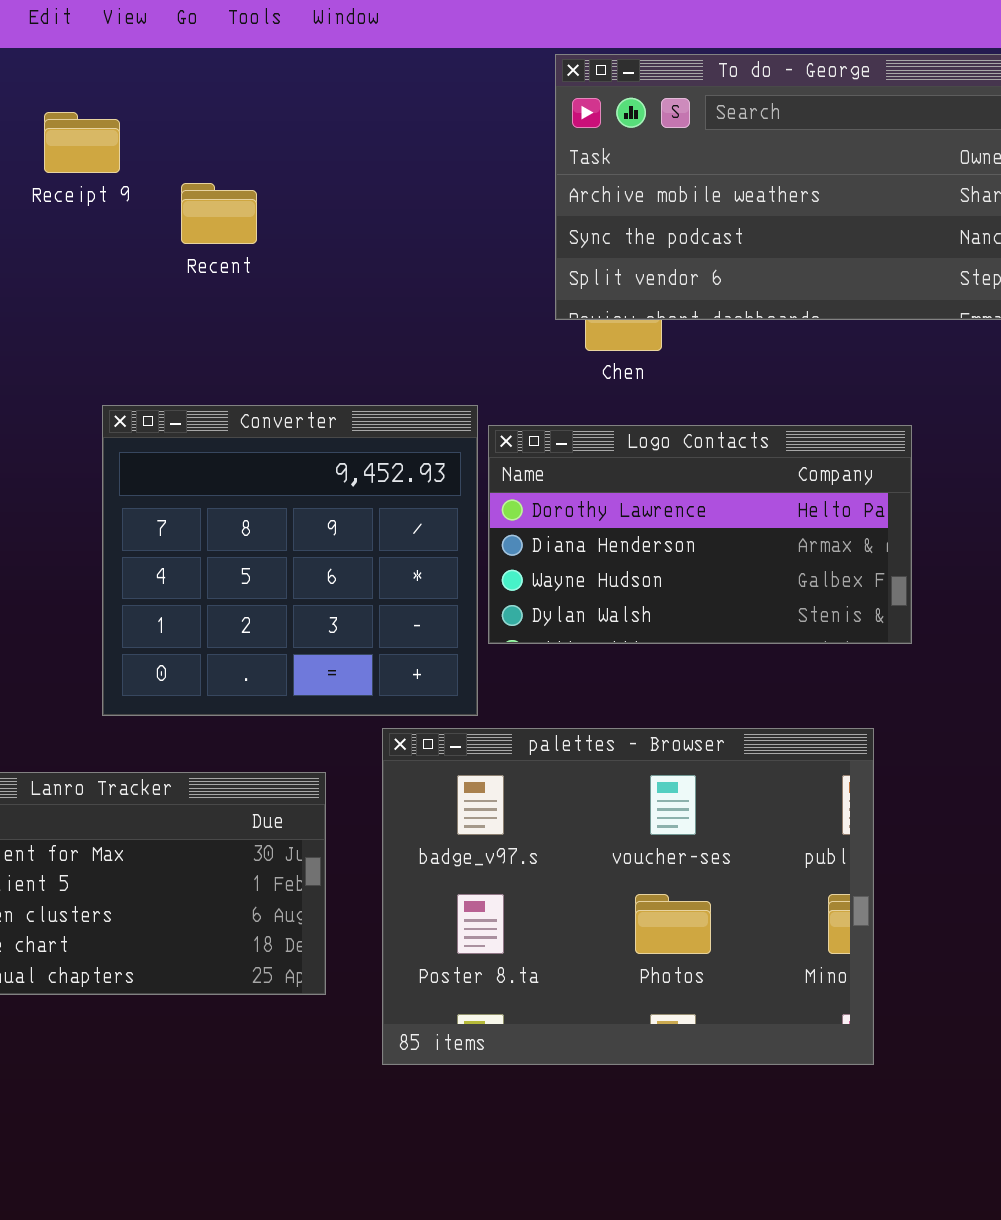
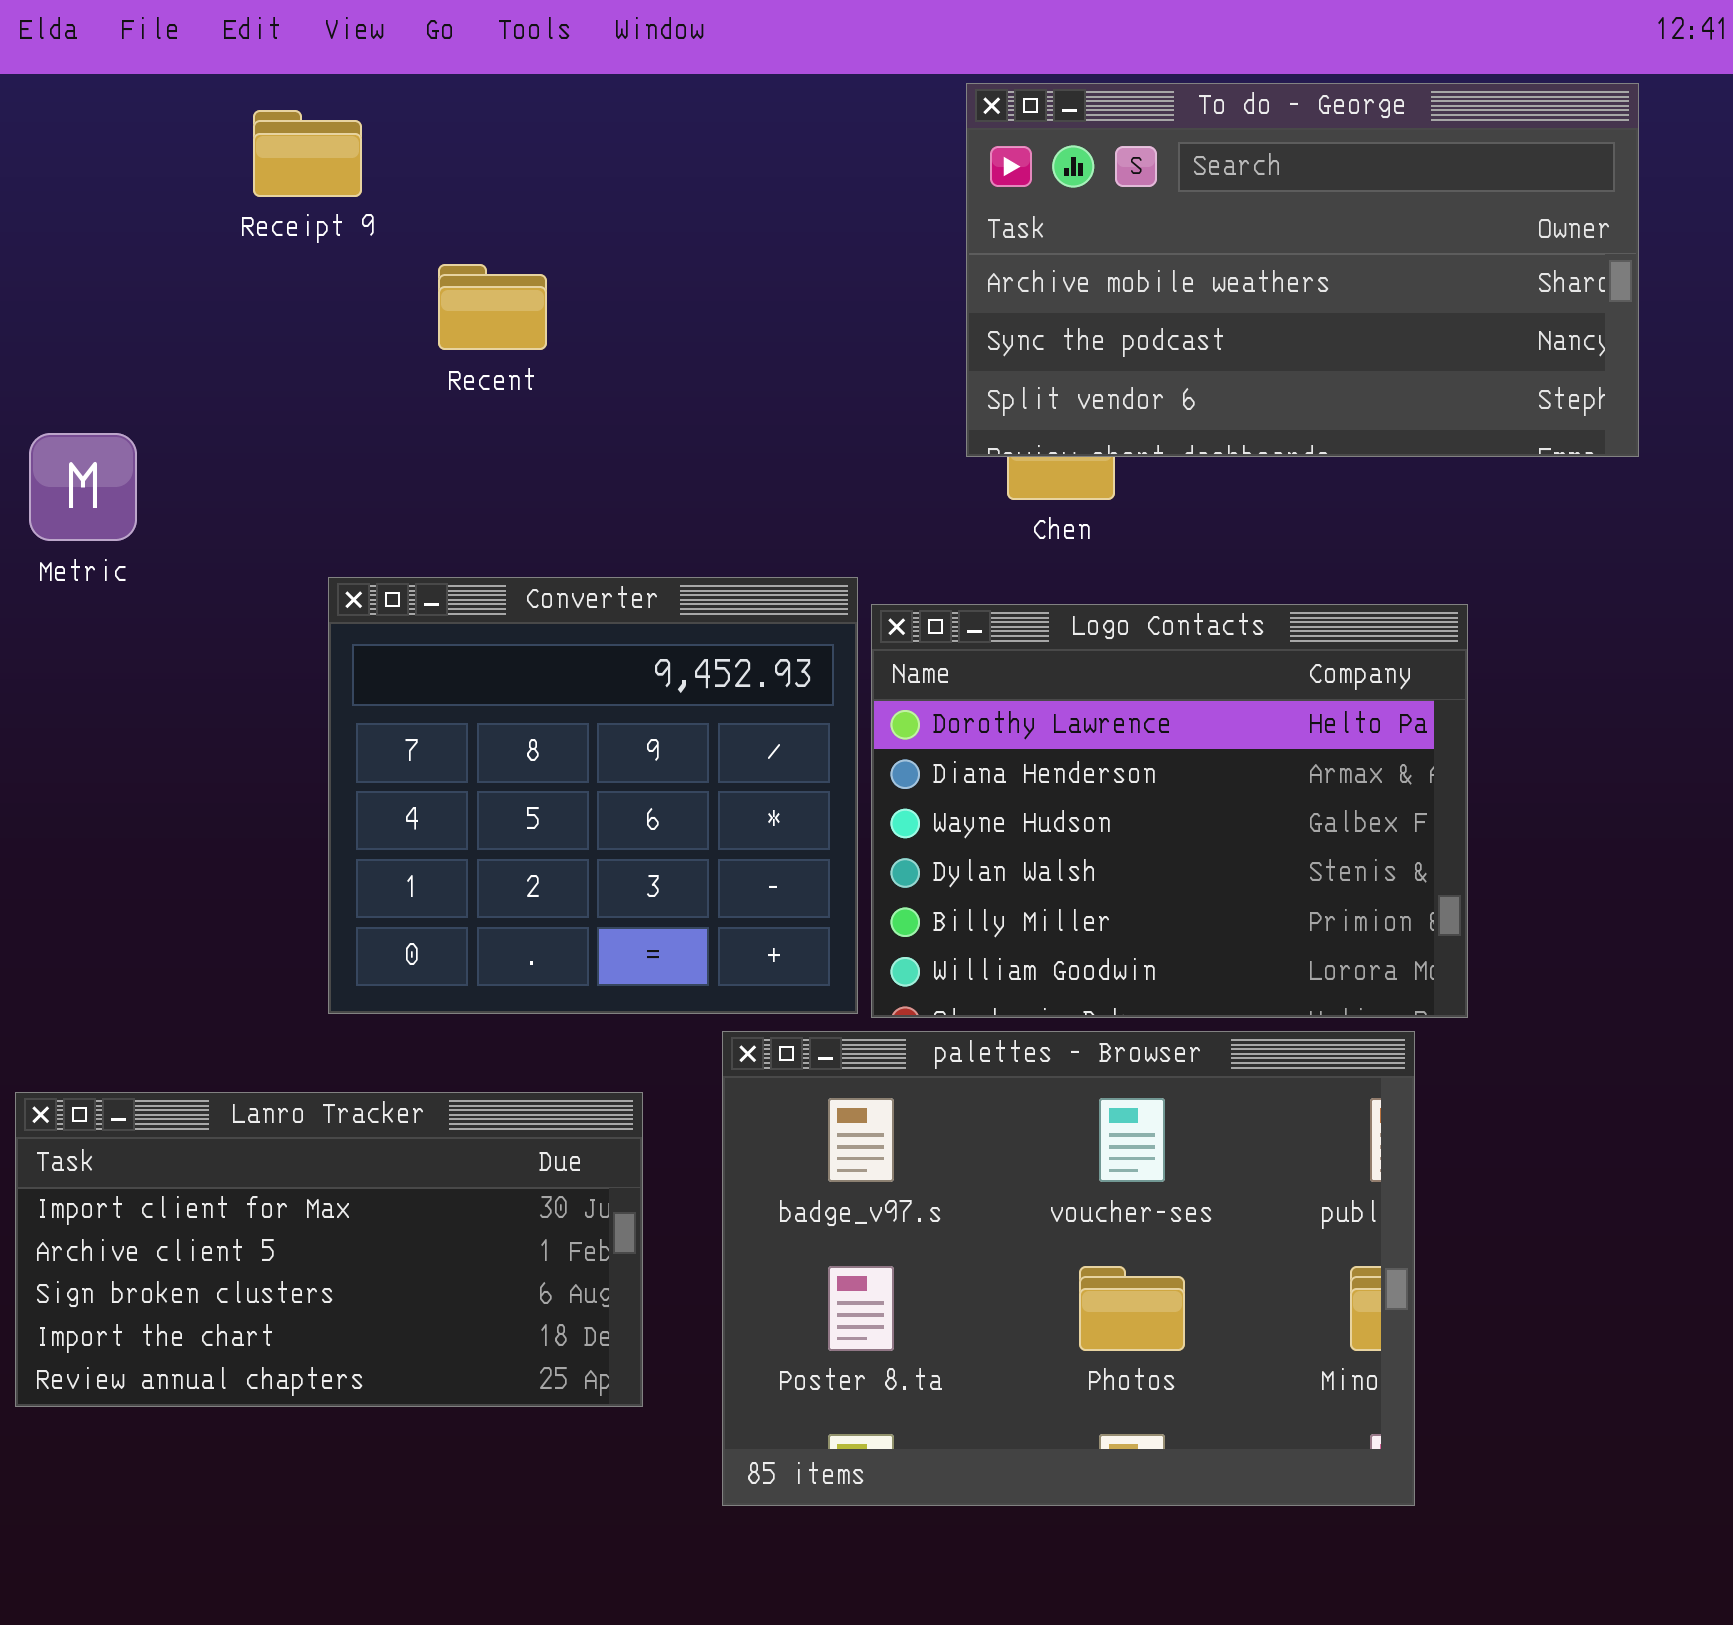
Receipt 9: [44,112,120,173] -> [253,110,362,197], moved
Logo Contacts: [488,425,912,644] -> [871,604,1468,1018], resized

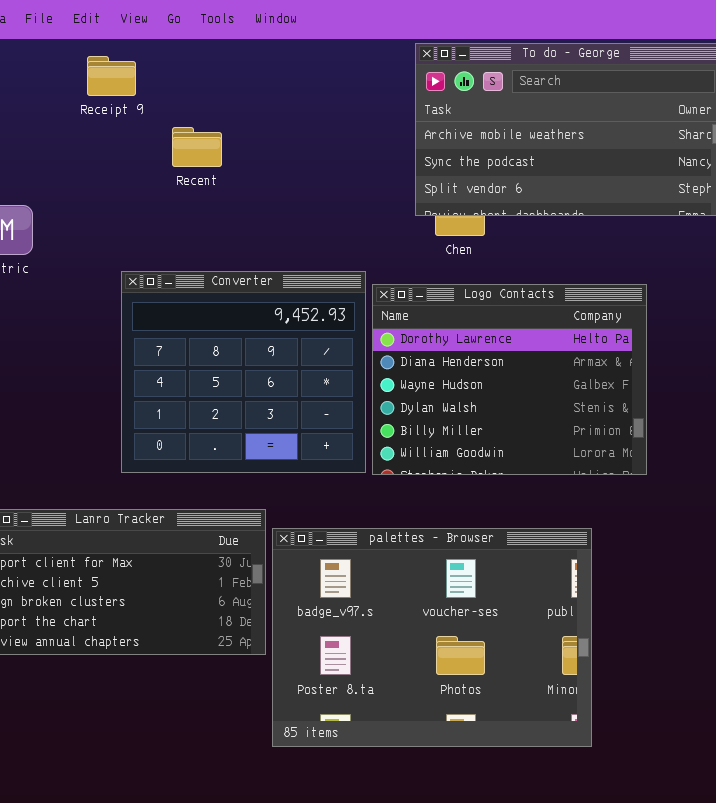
palettes - Browser: [722,1031,1415,1506] -> [272,528,592,747], moved

